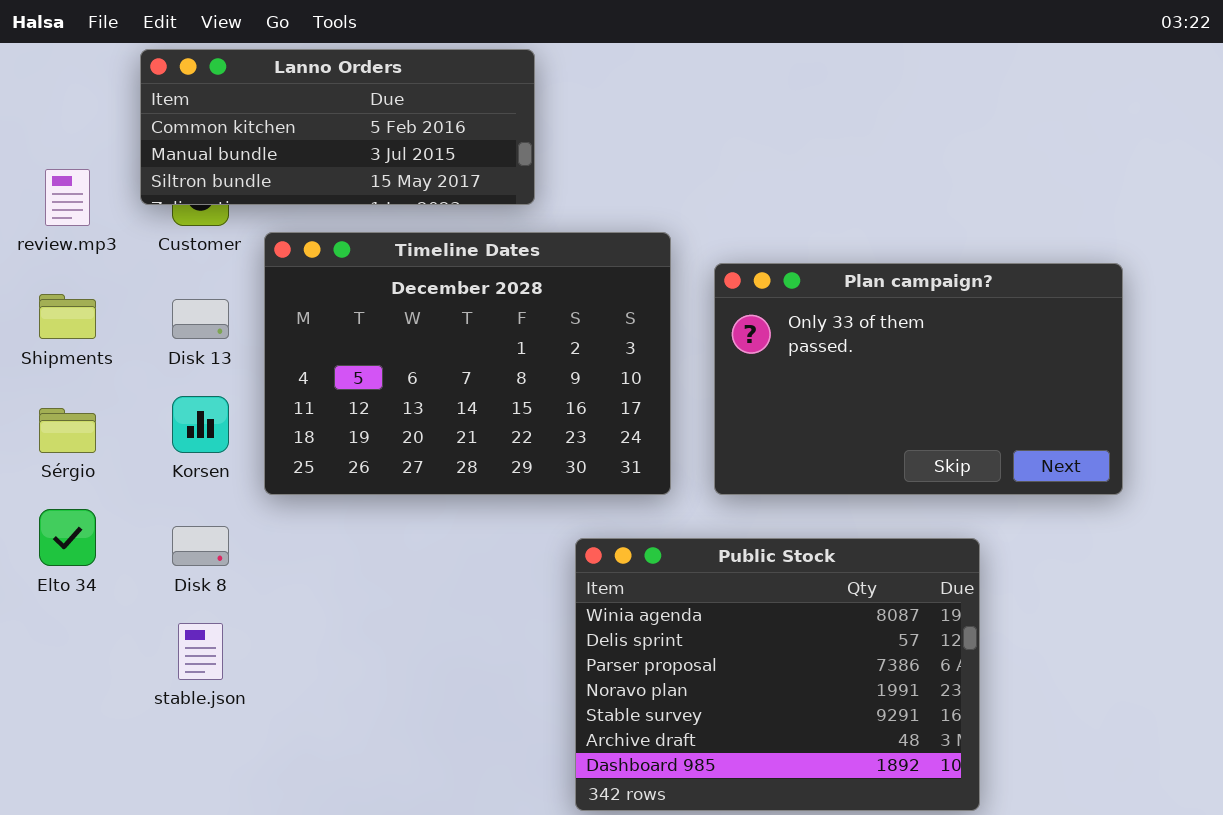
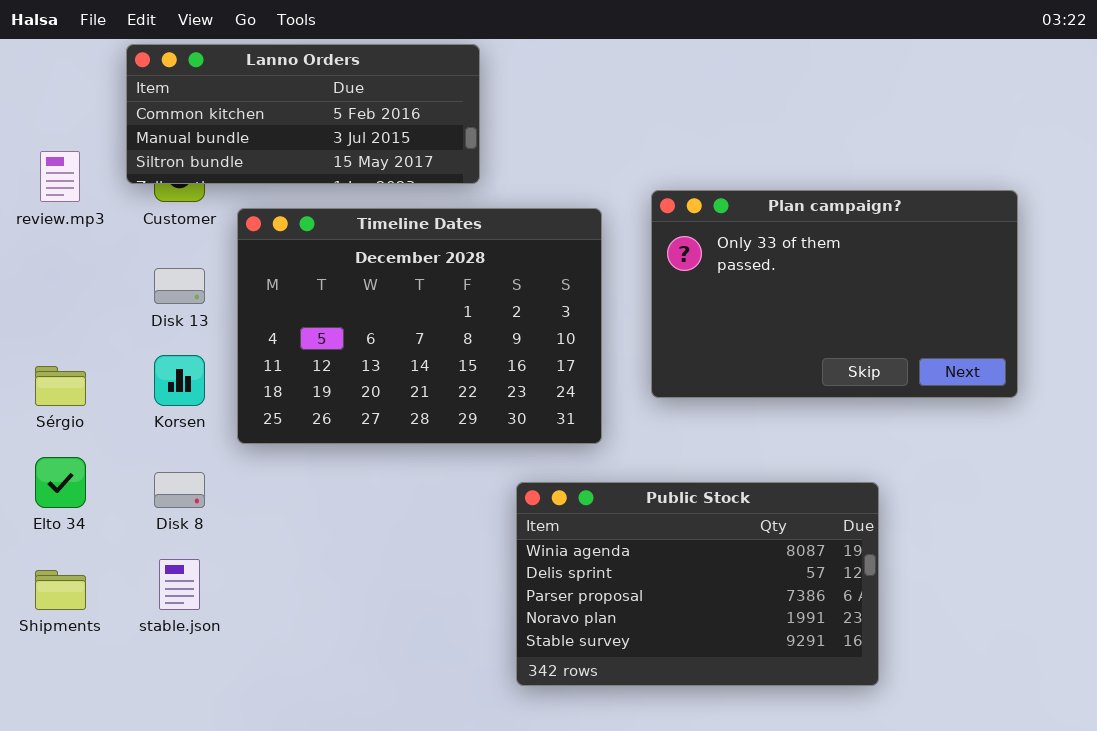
Plan campaign?: [714,263,1123,495] -> [651,190,1018,398], moved
Shipments: [39,294,96,339] -> [35,570,86,610], moved
Public Stock: [575,538,980,811] -> [516,482,879,686], resized

